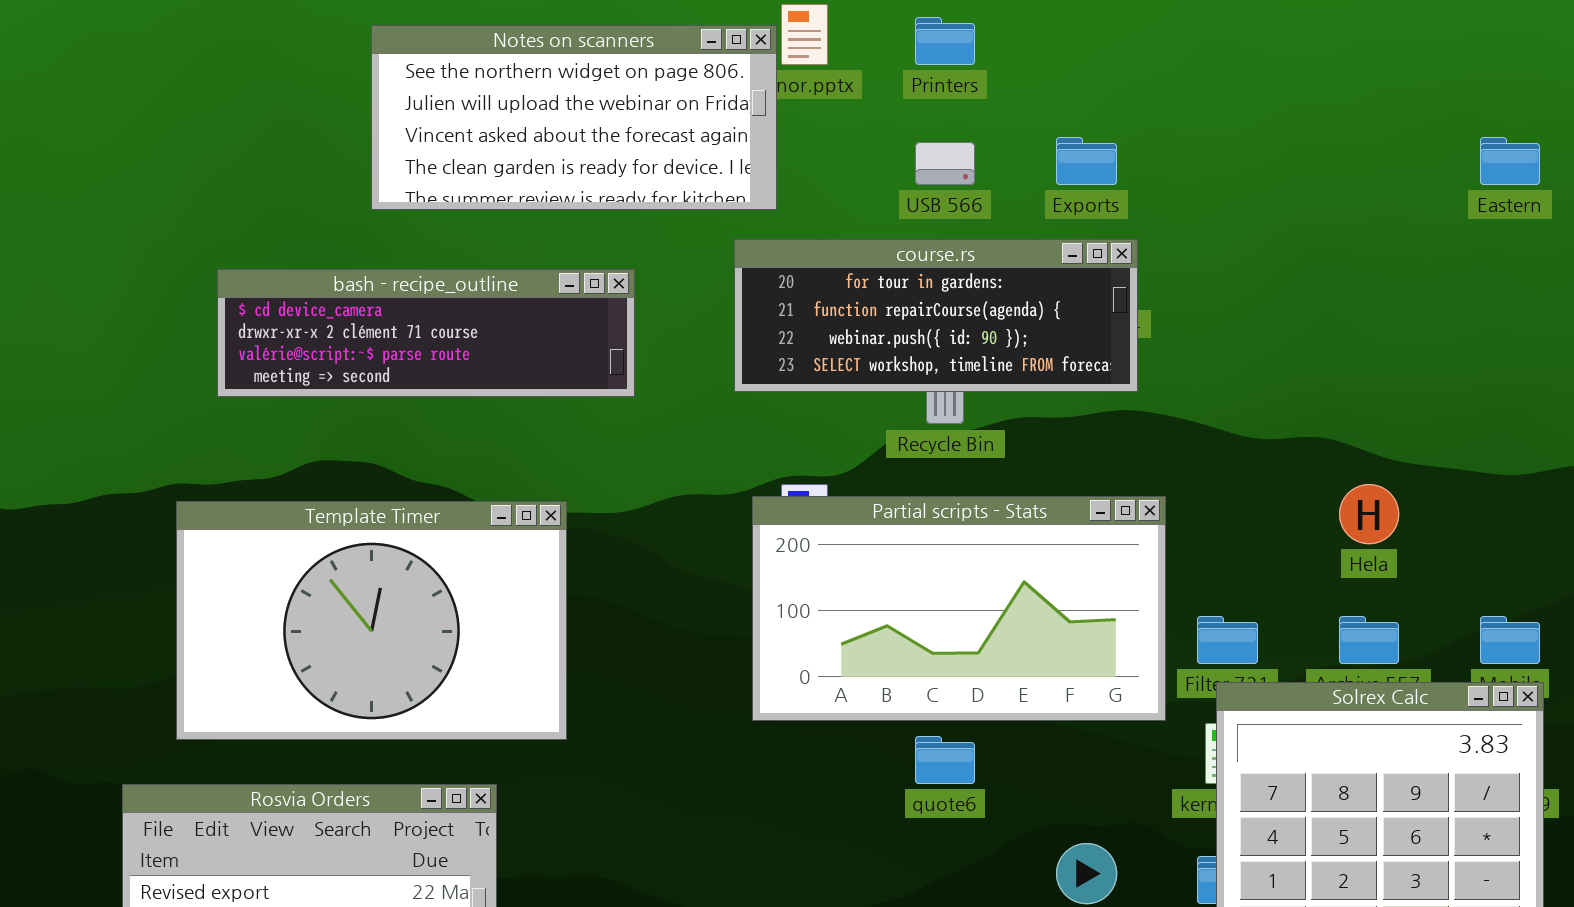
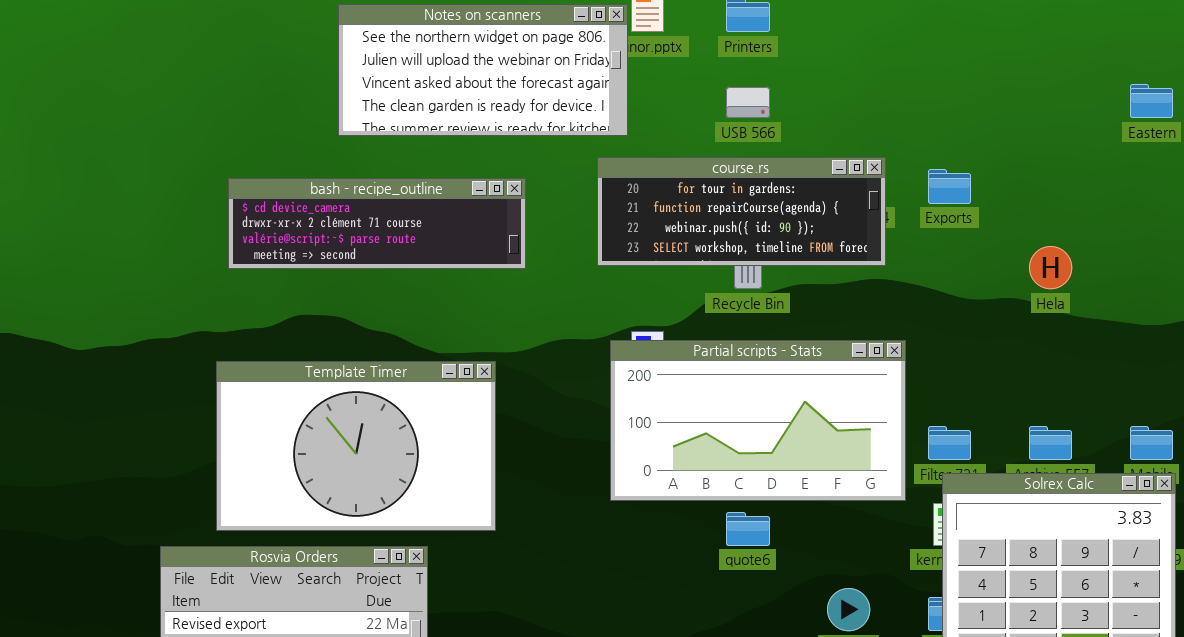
Exports: [1056,137,1117,185] -> [928,169,971,204], moved
Hela: [1339,484,1399,544] -> [1029,246,1072,289], moved
Template Timer: [176,501,567,740] -> [216,361,496,531], moved

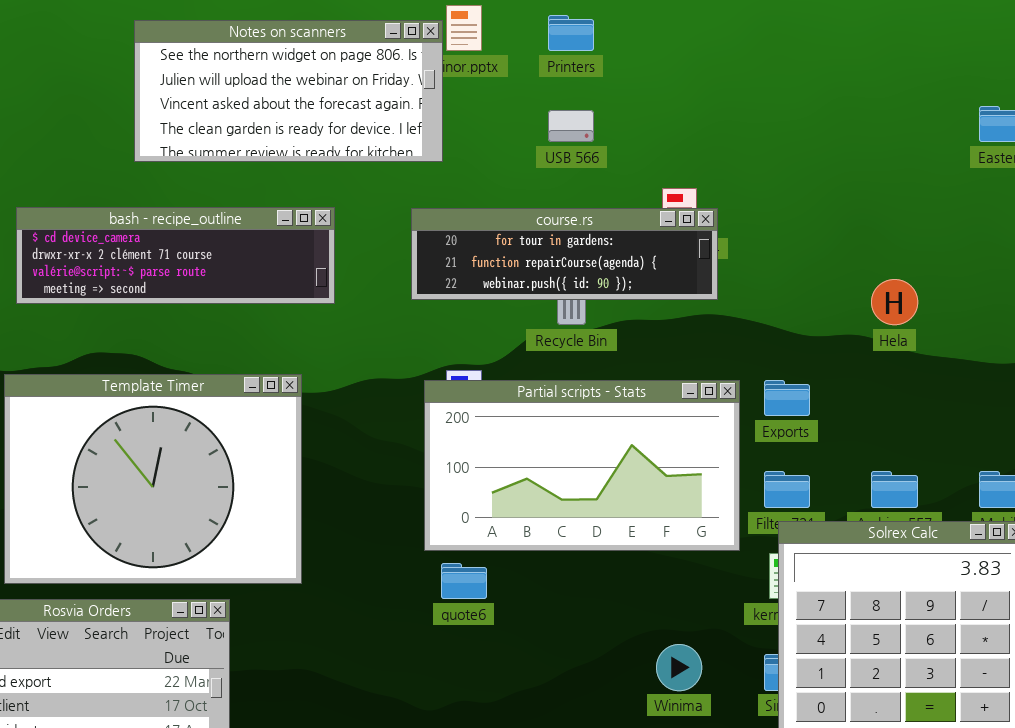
course.rs: [597,157,886,266] -> [411,208,718,300], resized
Exports: [928,169,971,204] -> [764,380,810,416], moved
Template Timer: [216,361,496,531] -> [4,374,302,584], resized
quote6: [726,512,770,546] -> [441,563,487,599], moved

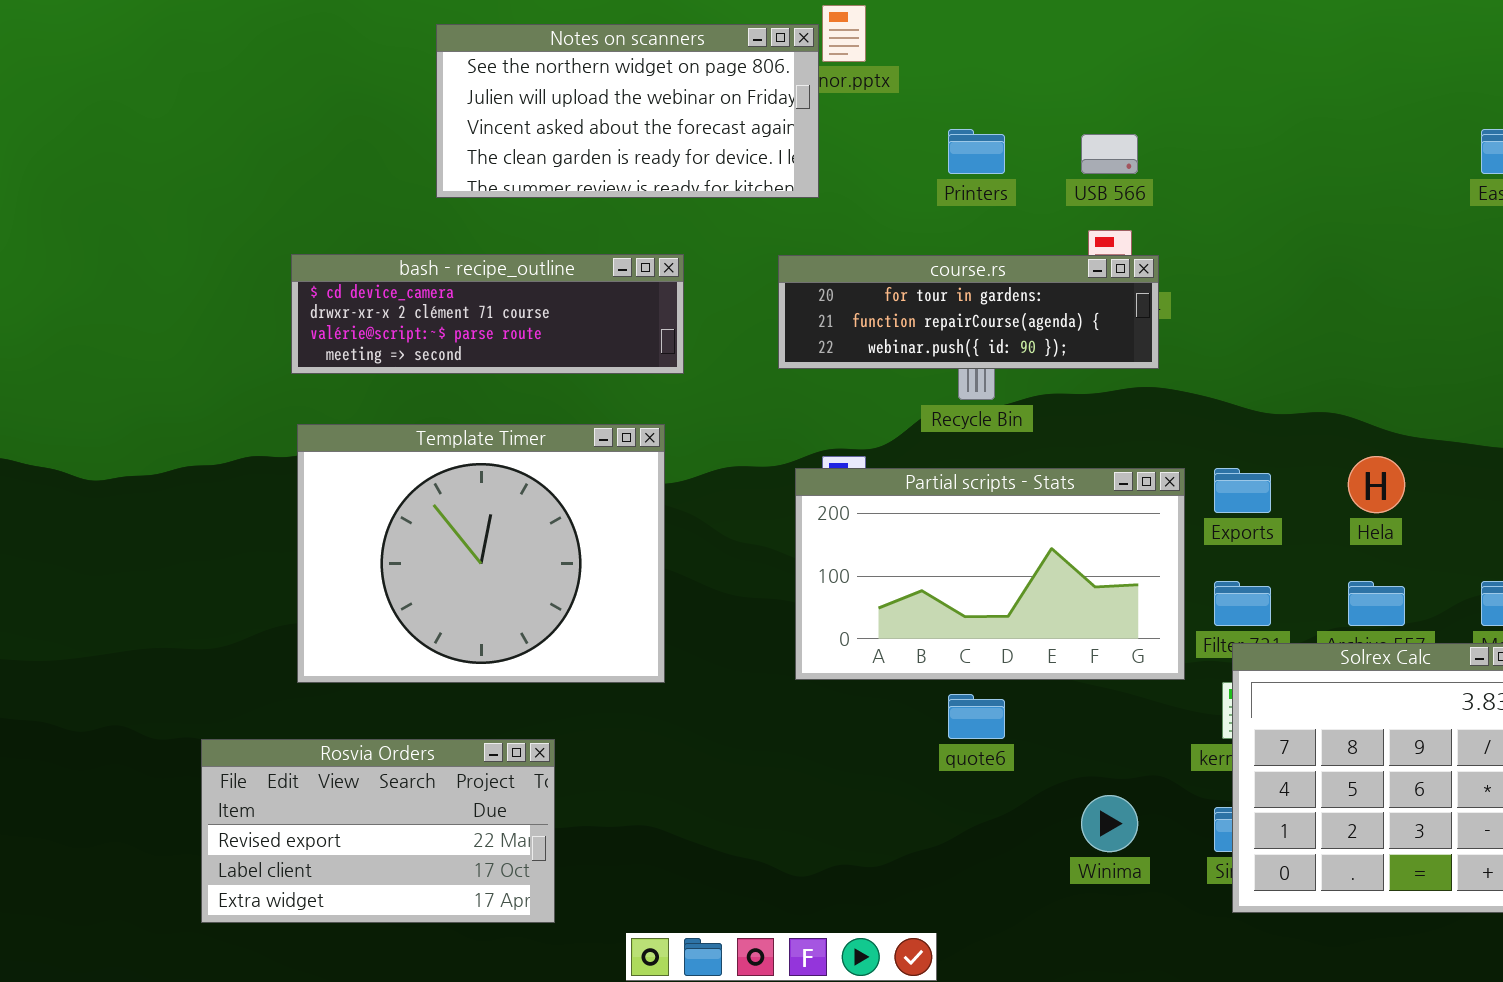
Printers: [548,15,594,51] -> [948,129,1005,174], moved
USB 566: [548,110,594,142] -> [1081,134,1138,174], moved
Hela: [871,279,918,325] -> [1348,456,1405,513], moved
Template Timer: [4,374,302,584] -> [297,424,665,683], moved
quote6: [441,563,487,599] -> [948,694,1005,739], moved

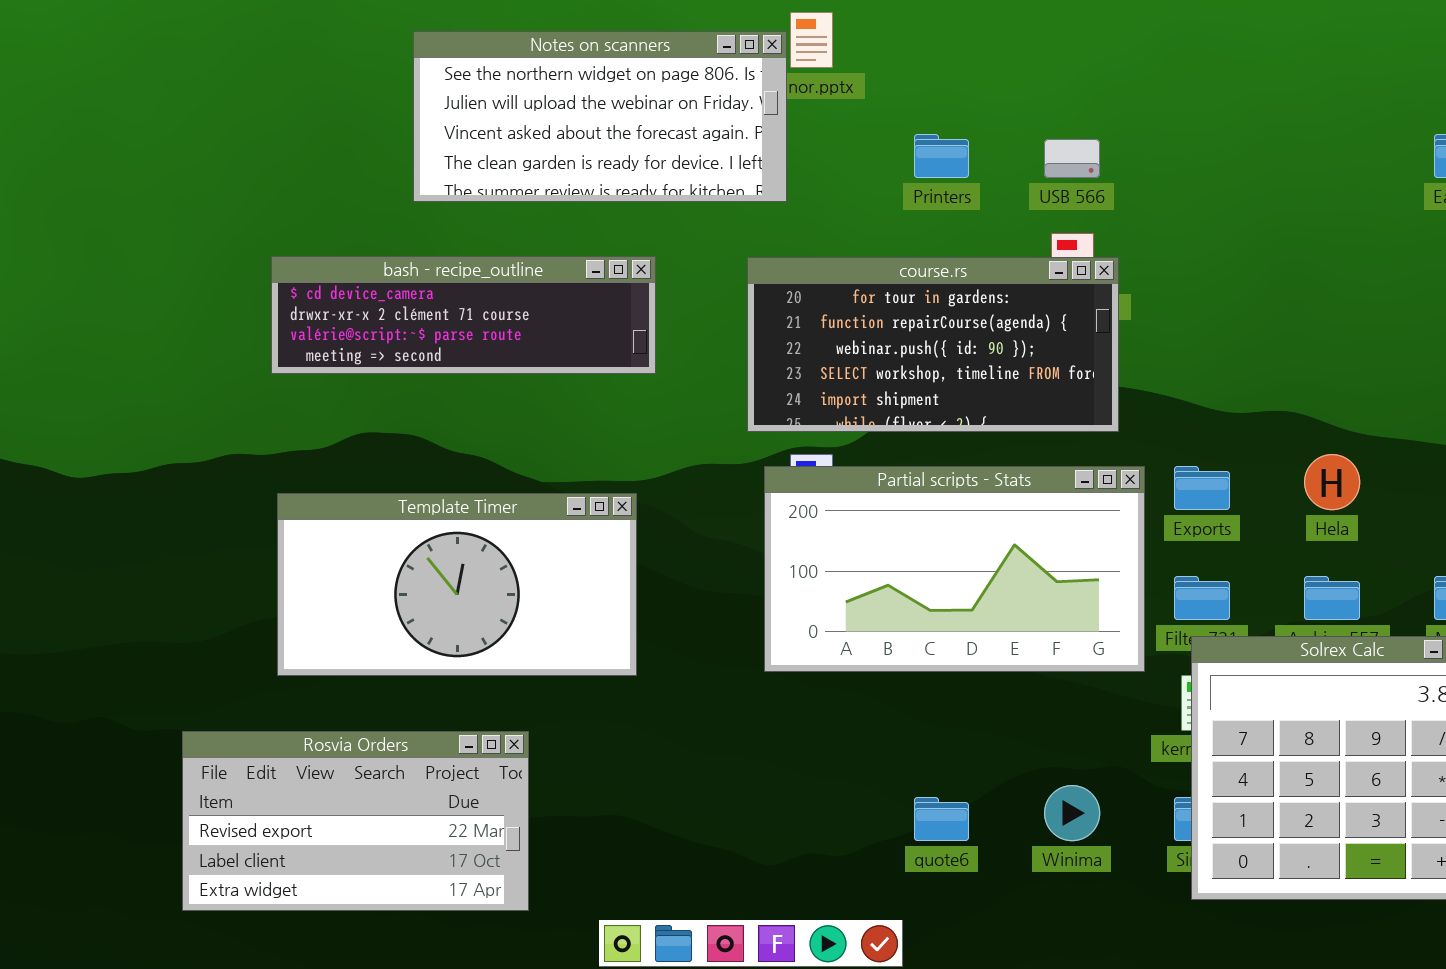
course.rs: [778,255,1159,369] -> [747,257,1119,432], resized
Template Timer: [297,424,665,683] -> [277,493,637,676], resized
quote6: [948,694,1005,739] -> [914,797,969,841], moved

